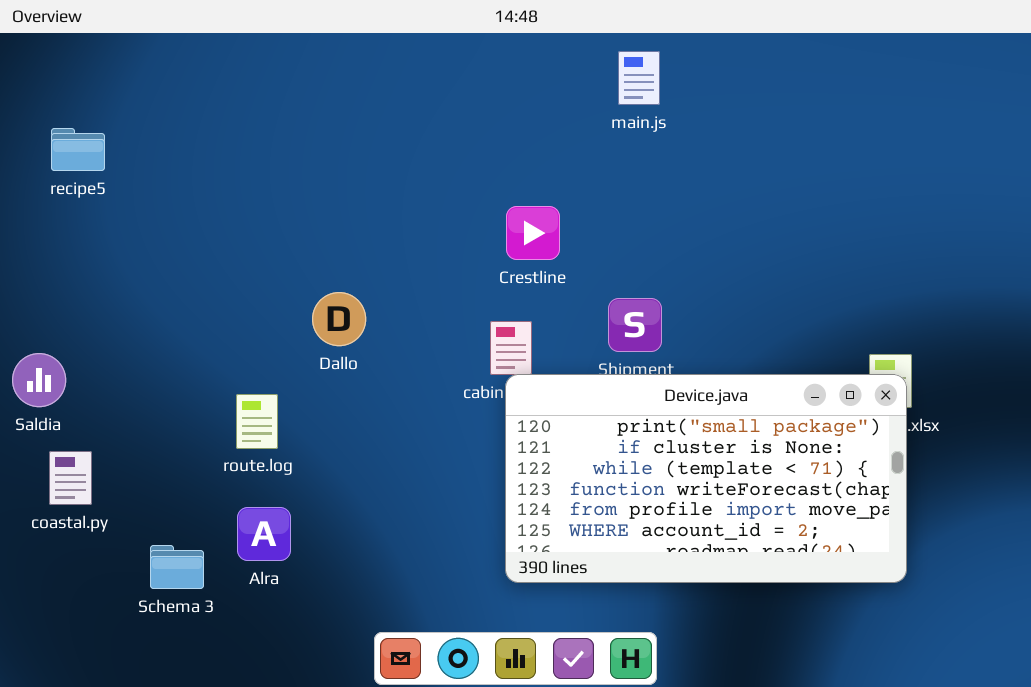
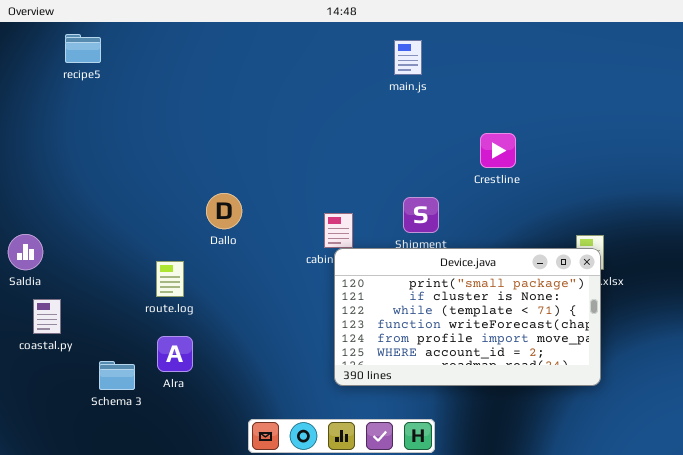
main.js: [618,51,660,105] -> [394,40,422,75], moved
recipe5: [51,128,105,171] -> [65,34,101,63], moved
Crestline: [506,206,560,260] -> [480,133,516,168], moved

